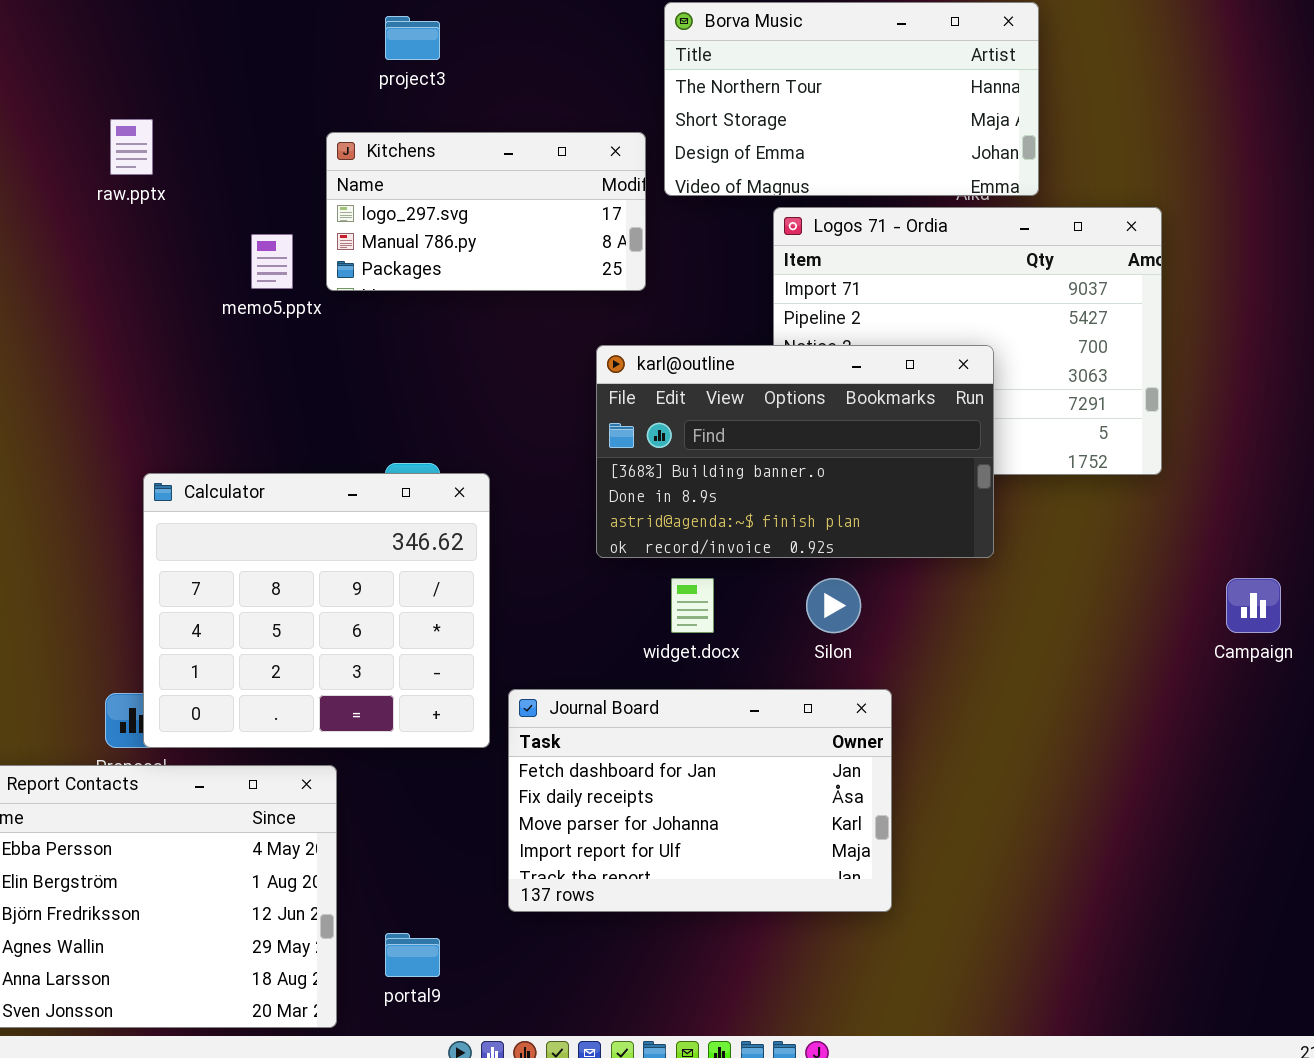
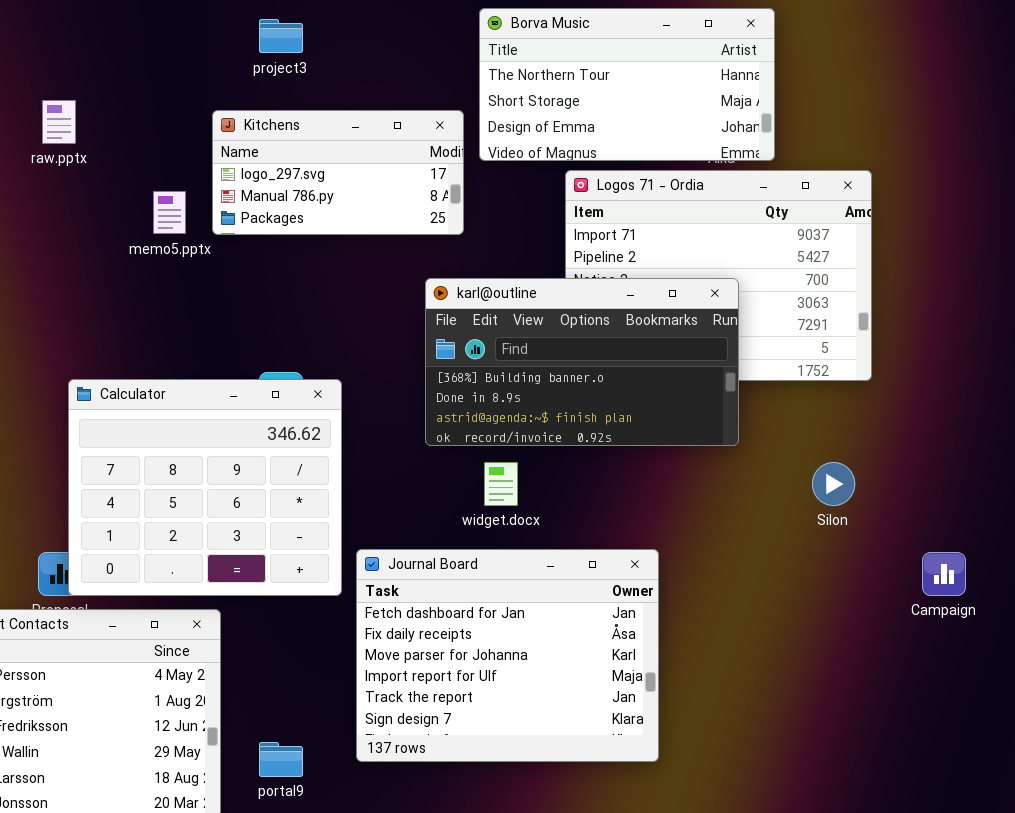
Silon: [806,578,861,633] -> [812,462,855,506], moved
Campaign: [1226,578,1281,633] -> [922,552,966,596], moved
Journal Board: [508,689,892,912] -> [356,549,659,762], resized

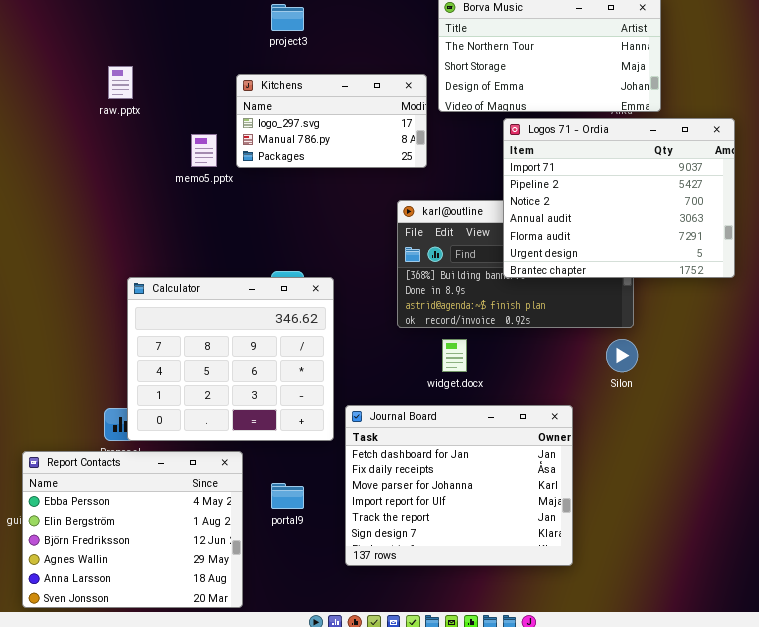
Logos 71 - Ordia: [565,170,872,381] -> [503,118,735,278], raised
Silon: [812,462,855,506] -> [606,339,638,372], moved
portal9: [259,742,303,777] -> [271,483,304,509], moved

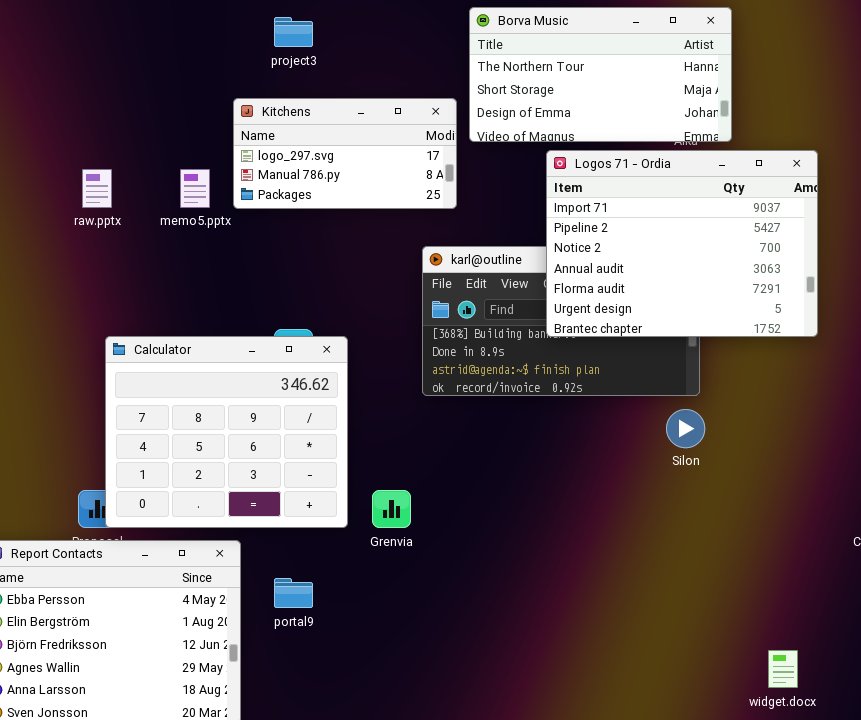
raw.pptx: [108,66,133,99] -> [82,169,112,208], moved
widget.docx: [442,339,467,372] -> [768,650,798,688], moved
Journal Board: [345,405,573,566] -> none, closed

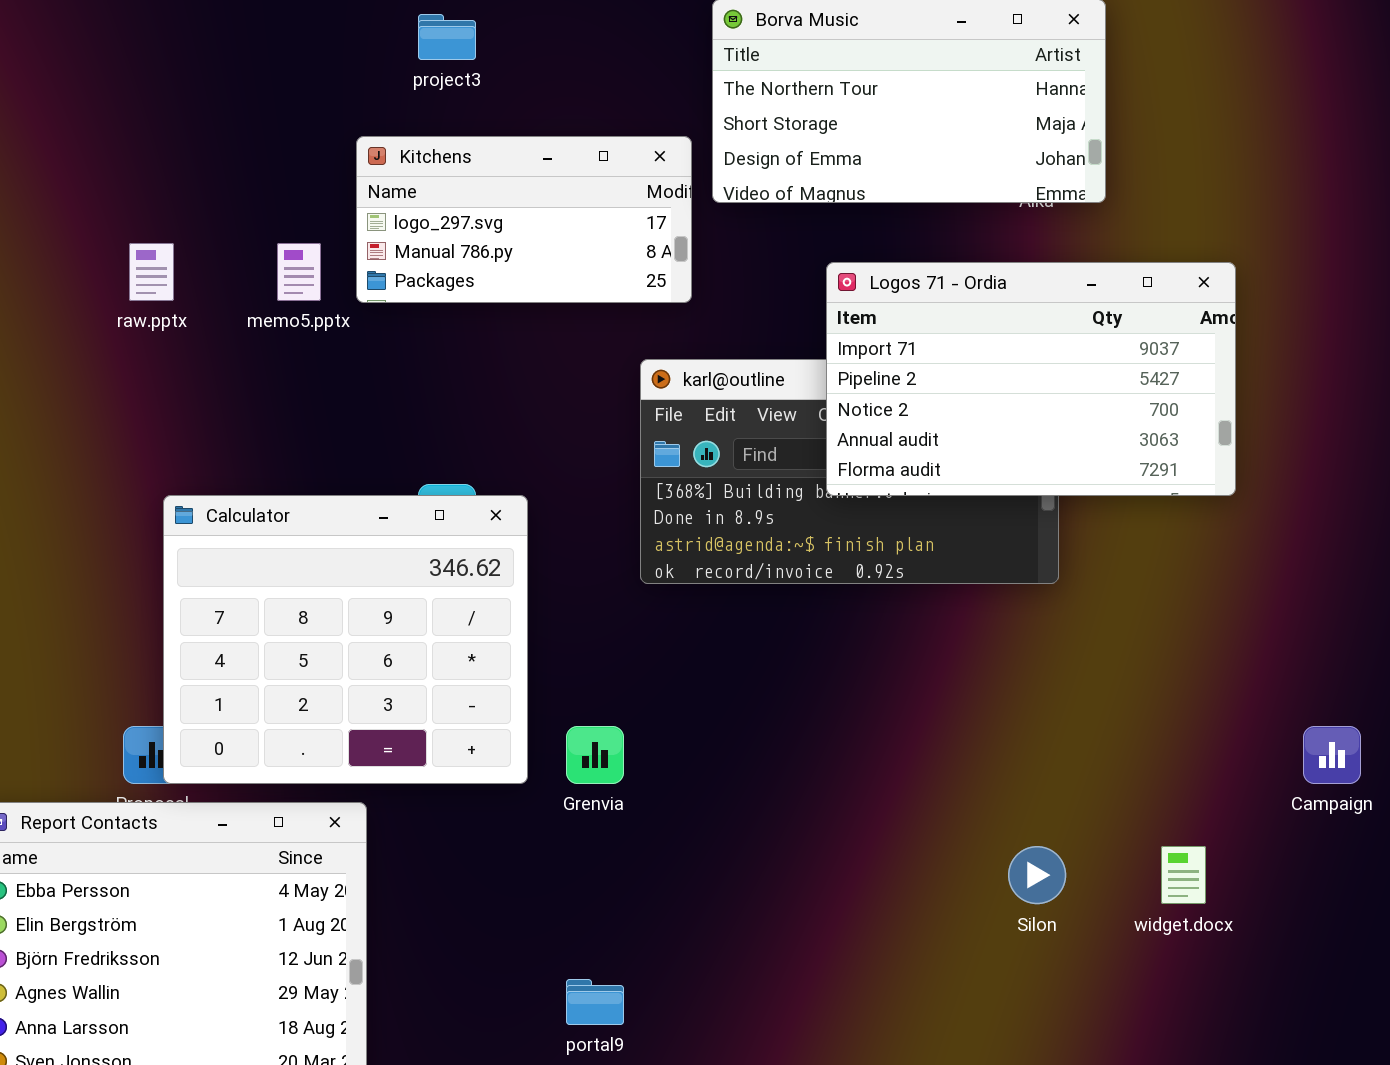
Logos 71 - Ordia: [546,150,818,337] -> [826,262,1236,496], resized
Silon: [666,409,705,448] -> [1008,846,1066,904], moved
portal9: [274,578,313,608] -> [566,979,624,1025], moved
widget.docx: [768,650,798,688] -> [1161,846,1206,904], moved

